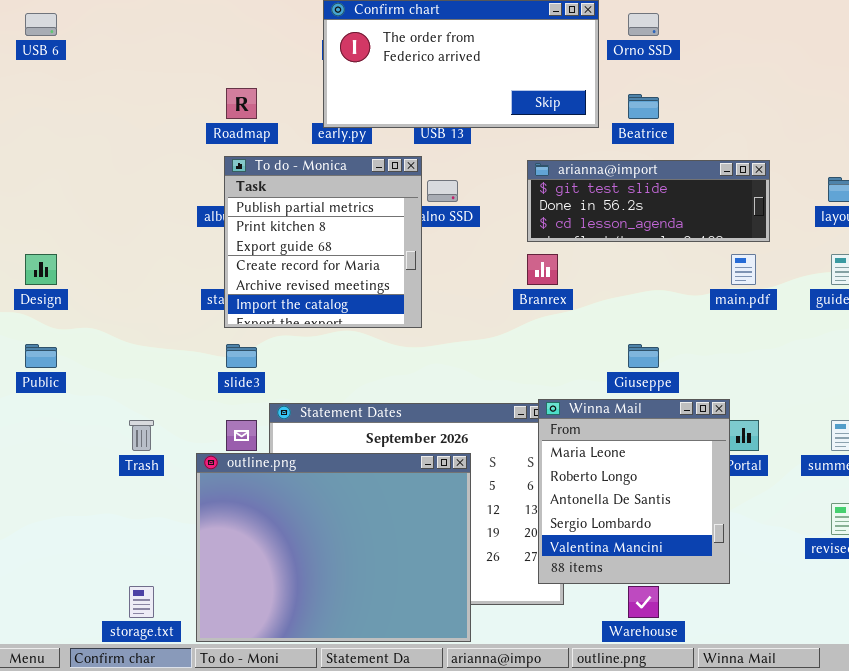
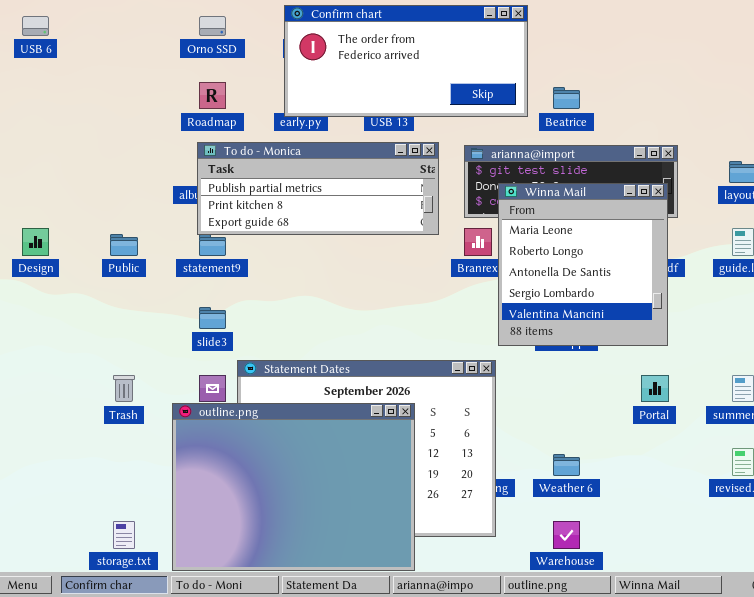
Orno SSD: [628,13,659,36] -> [199,16,226,36], moved
To do - Monica: [224,156,422,328] -> [197,142,439,235], resized
Public: [25,344,57,368] -> [110,234,138,256], moved
Winna Mail: [538,399,730,584] -> [498,183,668,346], moved

